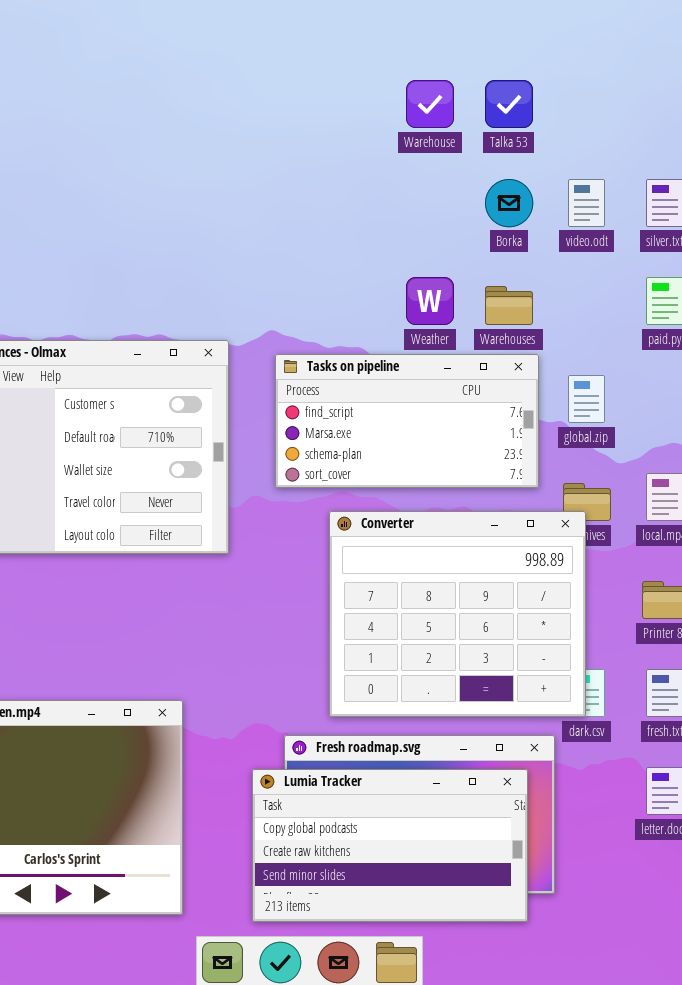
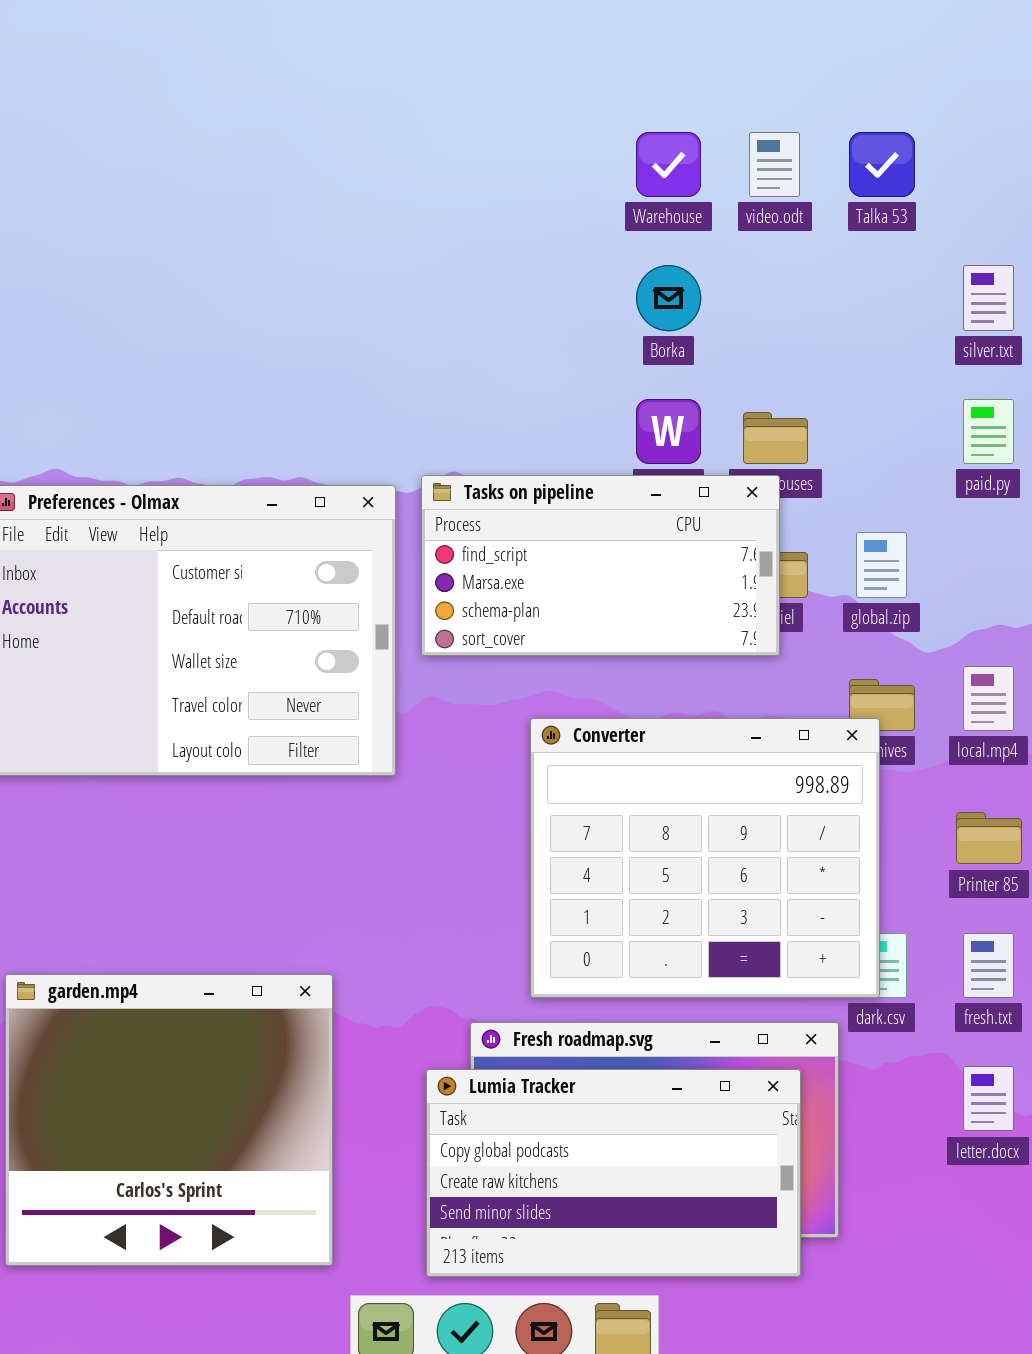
Talka 53: [485,80,533,128] -> [849,132,915,197], moved
Borka: [485,179,533,227] -> [636,265,701,331], moved
video.odt: [568,179,605,227] -> [749,132,800,197], moved
Tasks on pipeline: [275,354,539,488] -> [421,475,780,656], moved

